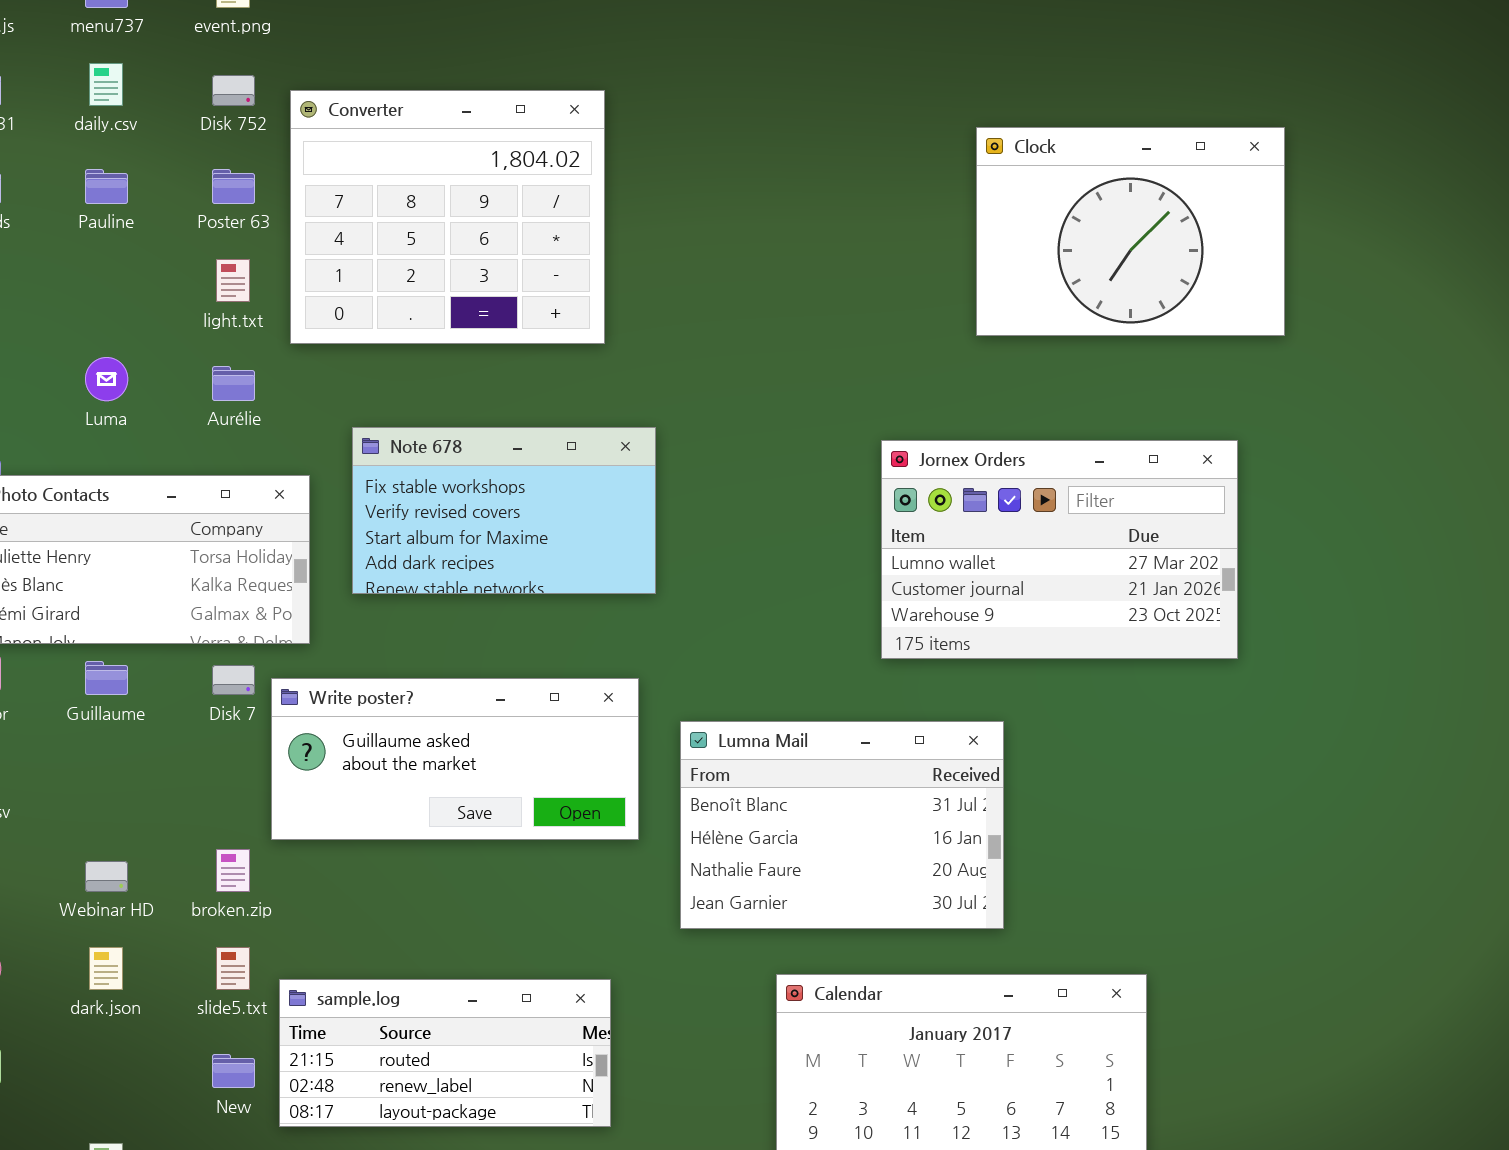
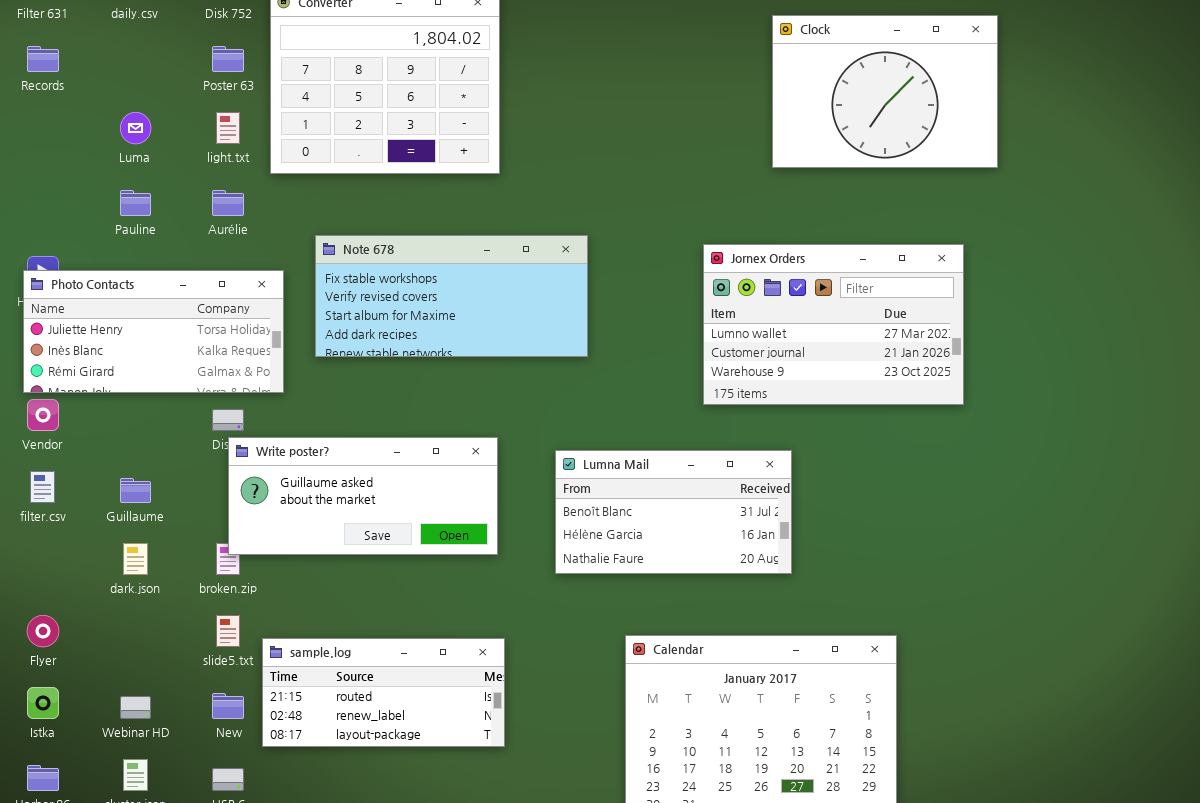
Pauline: [85,169,128,204] -> [120,190,151,216], moved
Luma: [85,357,128,401] -> [120,112,151,144], moved
Note 678: [352,427,656,594] -> [315,235,588,357], resized
Guillaume: [85,661,128,695] -> [120,478,151,503], moved
Write poster?: [271,678,639,840] -> [228,437,498,555], moved
Lumna Mail: [680,721,1004,929] -> [555,450,792,574], resized
Webinar HD: [85,861,128,892] -> [120,696,151,719], moved
dark.json: [89,947,123,990] -> [123,543,148,575], moved

